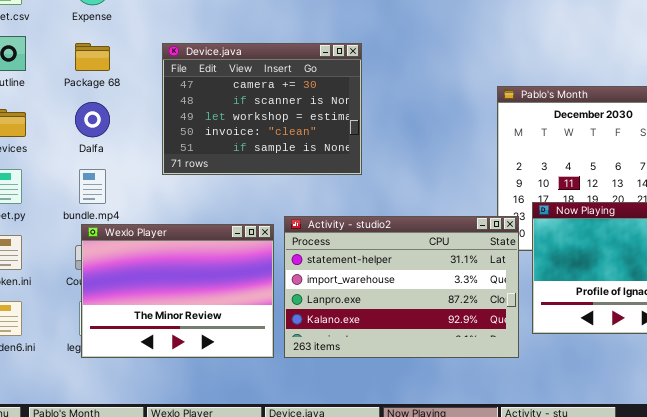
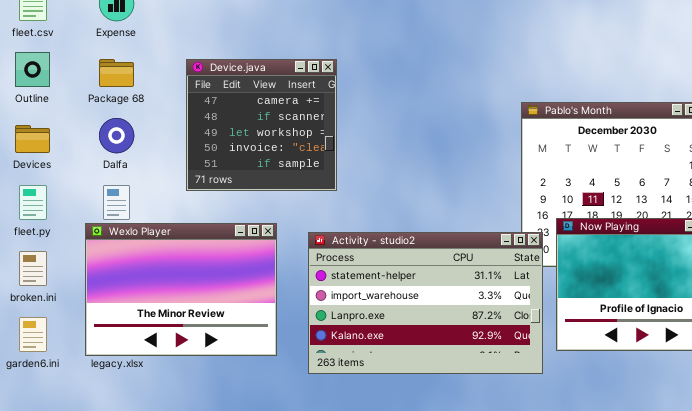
Device.java: [162,43,362,175] -> [186,59,337,191], resized
Wexlo Player: [81,224,274,358] -> [85,223,277,356], moved

